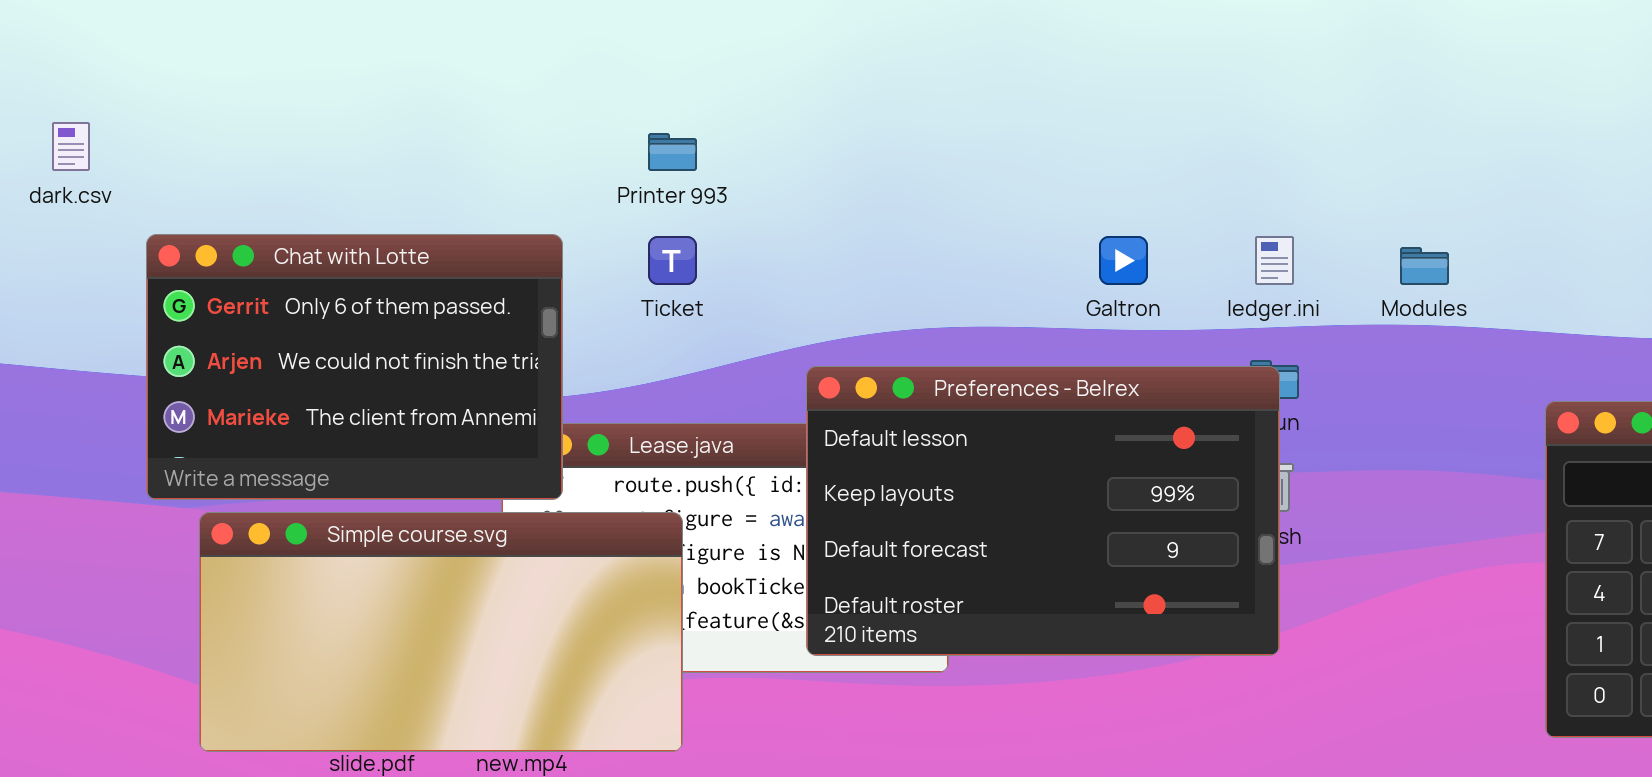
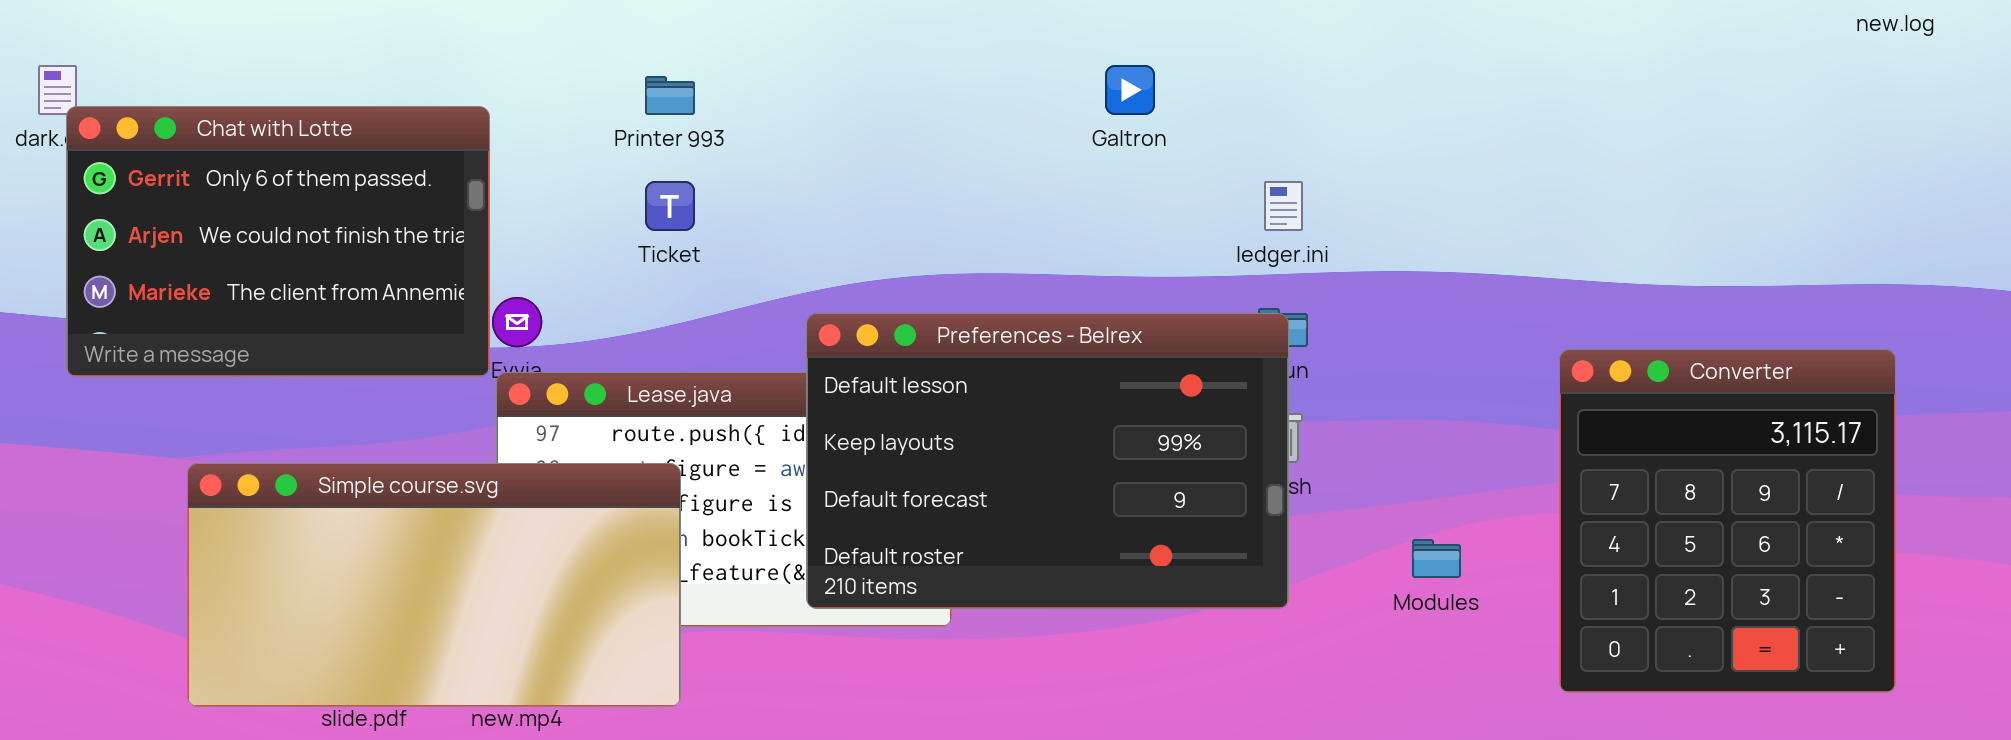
Chat with Lotte: [146,234,563,500] -> [66,106,490,377], moved
Galtron: [1099,236,1148,285] -> [1105,65,1155,115], moved
Modules: [1400,247,1449,285] -> [1412,539,1461,578], moved

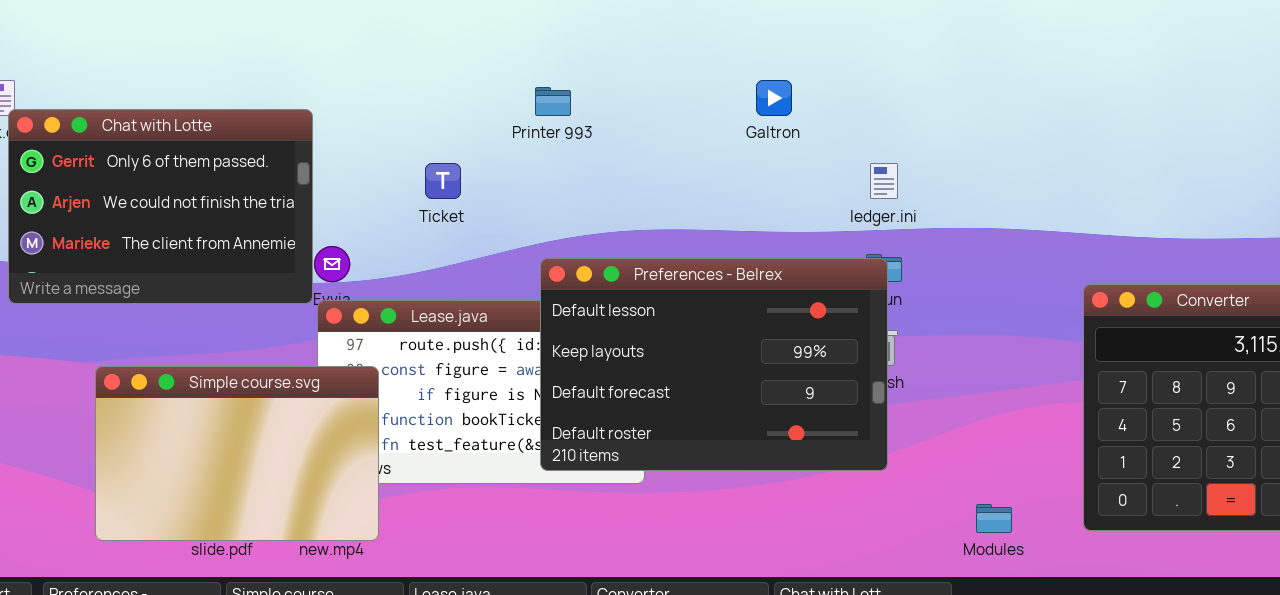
Printer 993: [645,76,695,115] -> [535,87,571,116], moved
Simple course.svg: [187,463,681,707] -> [95,366,379,541], resized
Modules: [1412,539,1461,578] -> [976,504,1012,533], moved

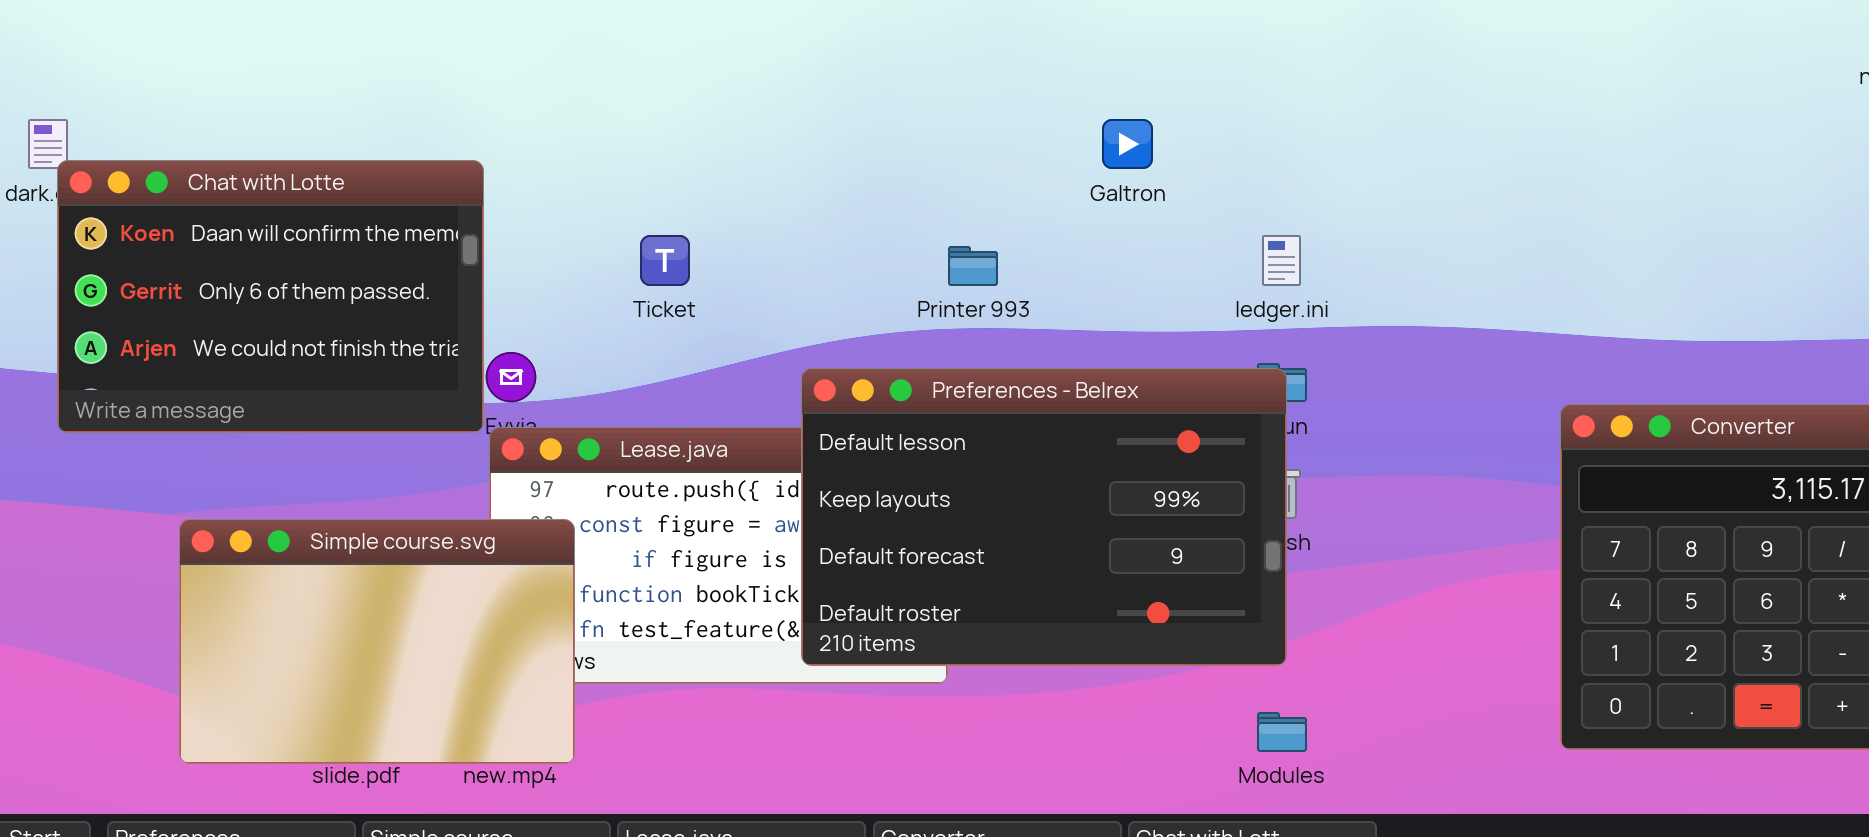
Printer 993: [535,87,571,116] -> [948,246,998,286], moved
Chat with Lotte: [8,109,313,304] -> [57,160,484,433], scrolled up 1 row
Modules: [976,504,1012,533] -> [1257,712,1307,752], moved

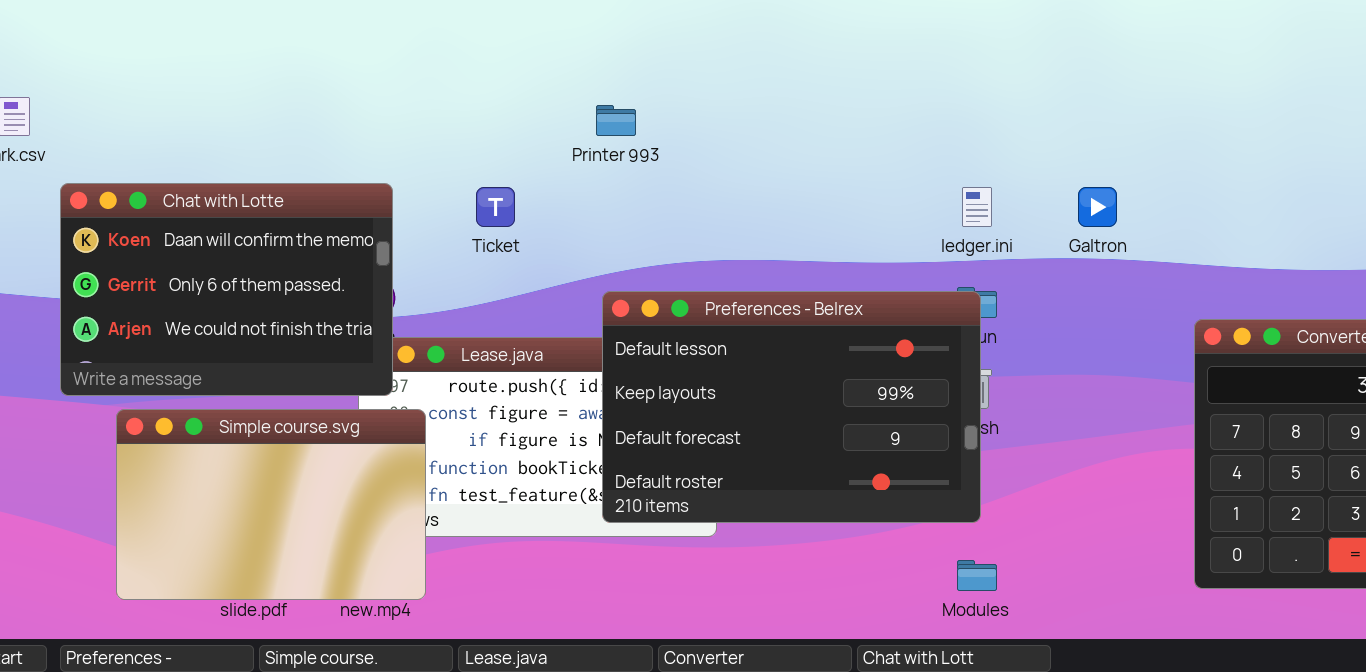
Galtron: [1102,119,1153,169] -> [1078,187,1117,227], moved
Chat with Lotte: [57,160,484,433] -> [60,183,393,396], moved
Printer 993: [948,246,998,286] -> [596,105,636,136], moved

